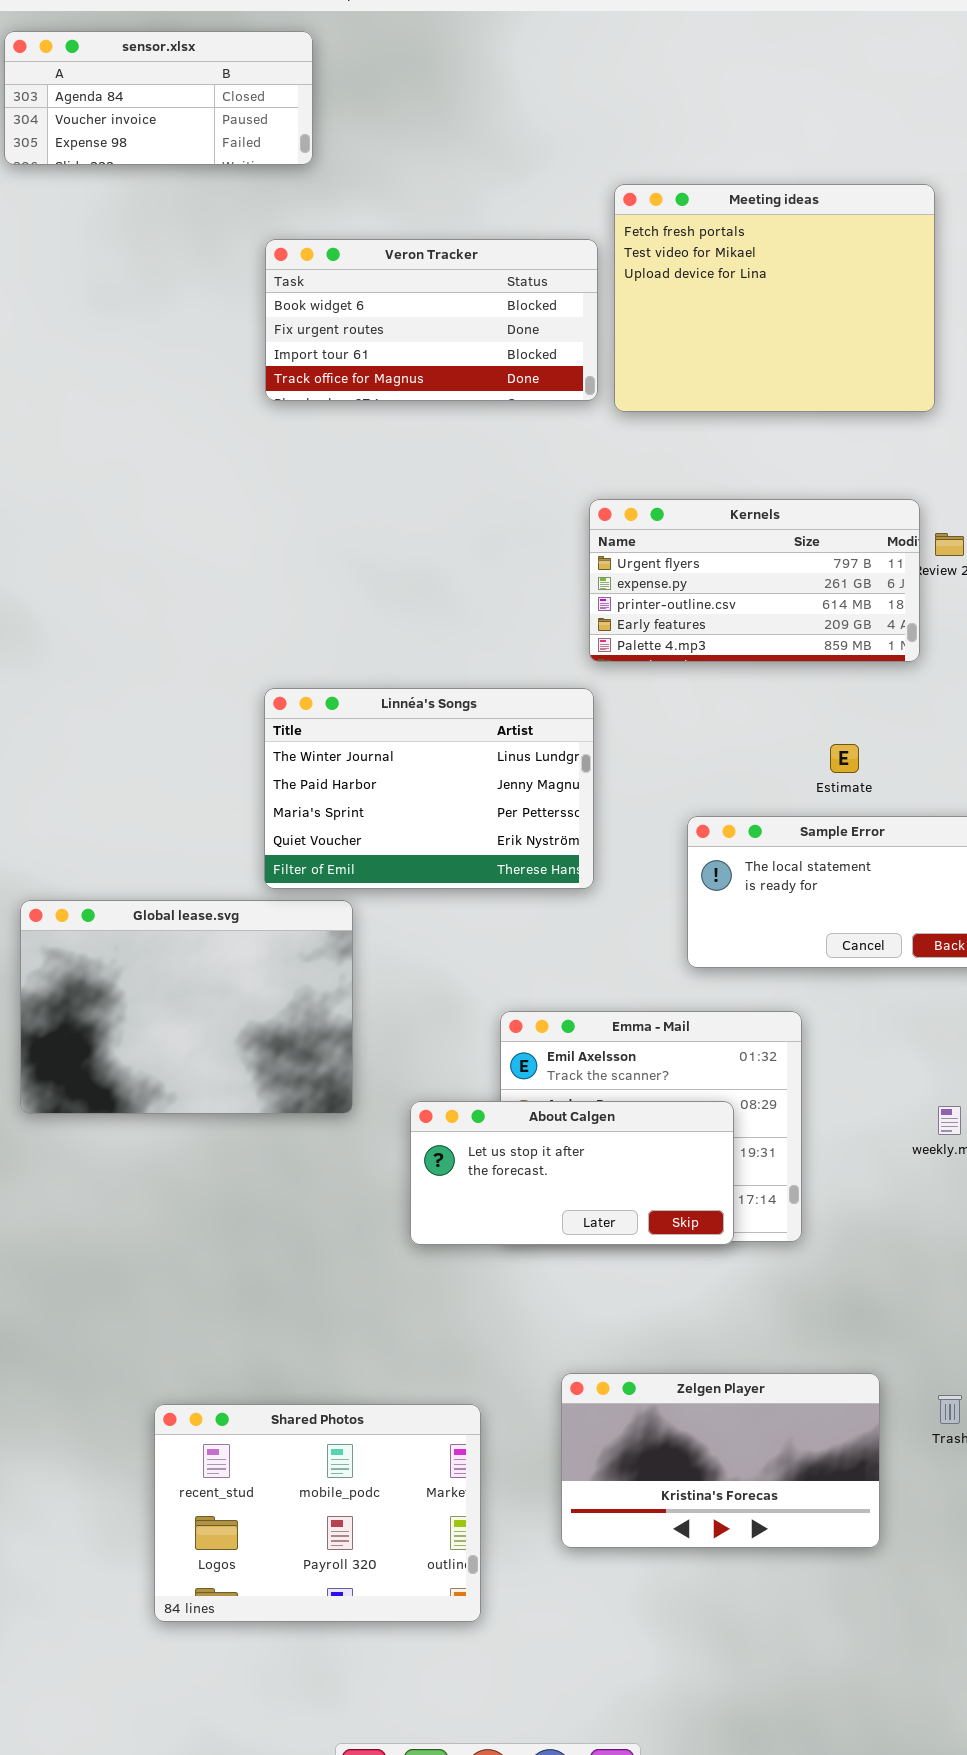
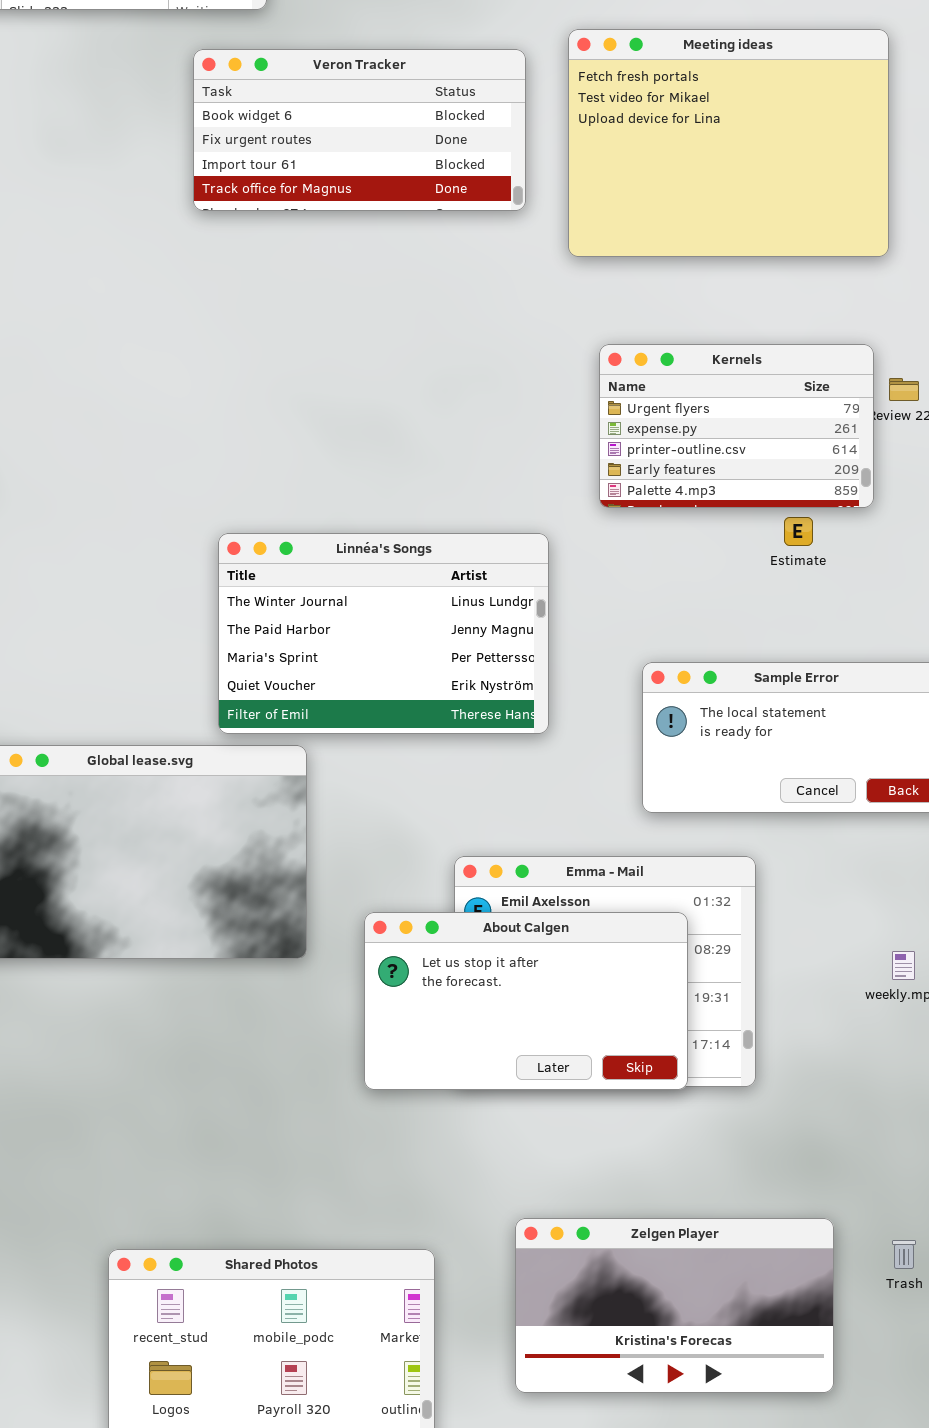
Veron Tracker: [265,239,598,401] -> [193,49,526,211], moved
Kernels: [589,499,920,662] -> [599,344,874,508], resized
Estimate: [830,744,859,773] -> [784,517,813,546], moved
About Calgen: [410,1101,734,1245] -> [364,912,688,1090], resized

